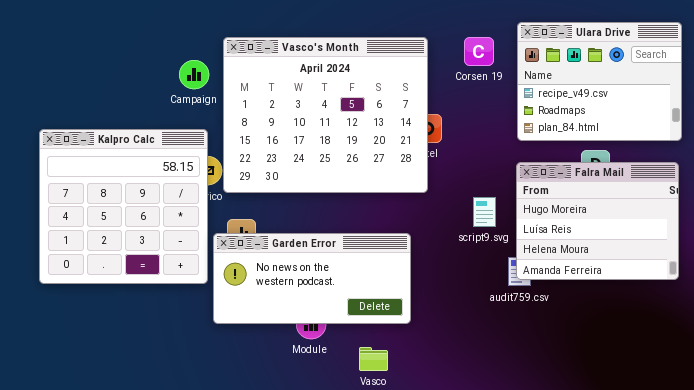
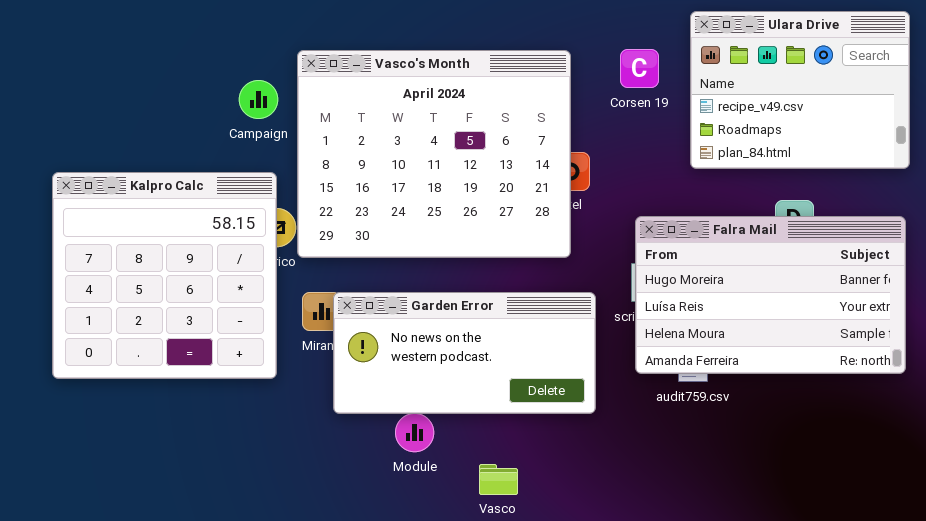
Ulara Drive: [517,22,682,141] -> [690,11,910,169], moved
Falra Mail: [516,162,679,280] -> [635,216,906,374], resized
Garden Error: [213,233,411,324] -> [333,292,596,414], moved

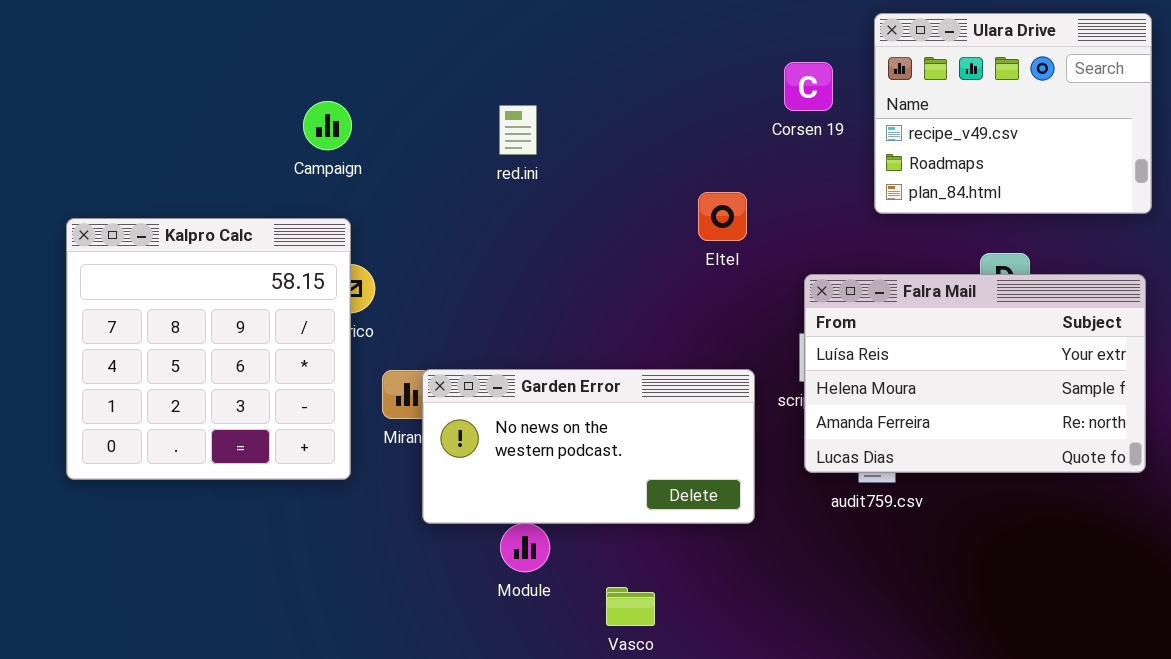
Vasco's Month: [297,50,571,258] -> none, closed
Falra Mail: [635,216,906,374] -> [804,274,1146,473], scrolled down 1 row

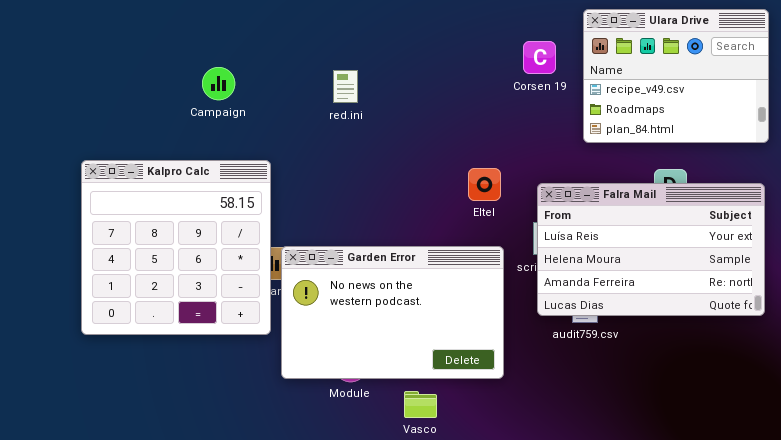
Eltel: [698,192,747,241] -> [468,168,501,201], moved
Kalpro Calc: [66,218,351,480] -> [81,160,271,335], moved
Garden Error: [422,369,755,524] -> [281,246,504,379], resized

